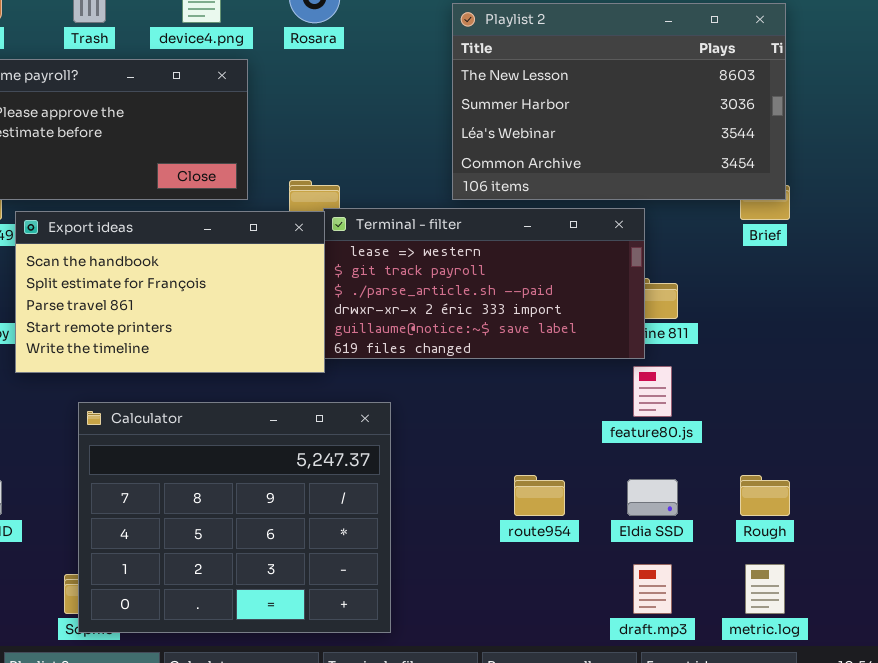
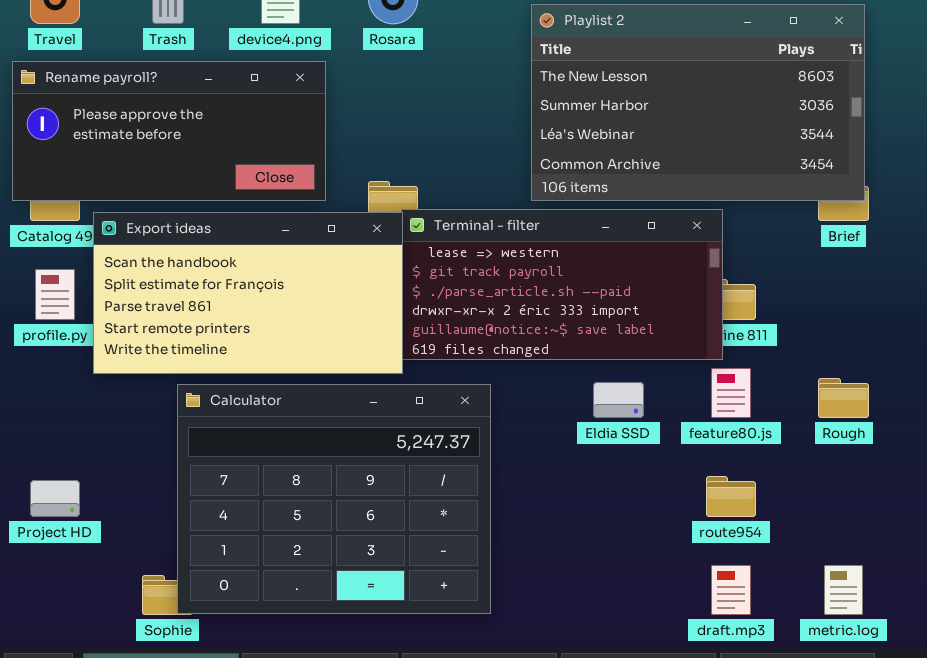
Calculator: [78,402,391,633] -> [177,384,491,614], moved
route954: [514,475,565,516] -> [706,476,756,517], moved
Rough: [740,475,790,516] -> [818,378,869,418], moved
Eldia SSD: [627,479,678,516] -> [593,382,644,418], moved

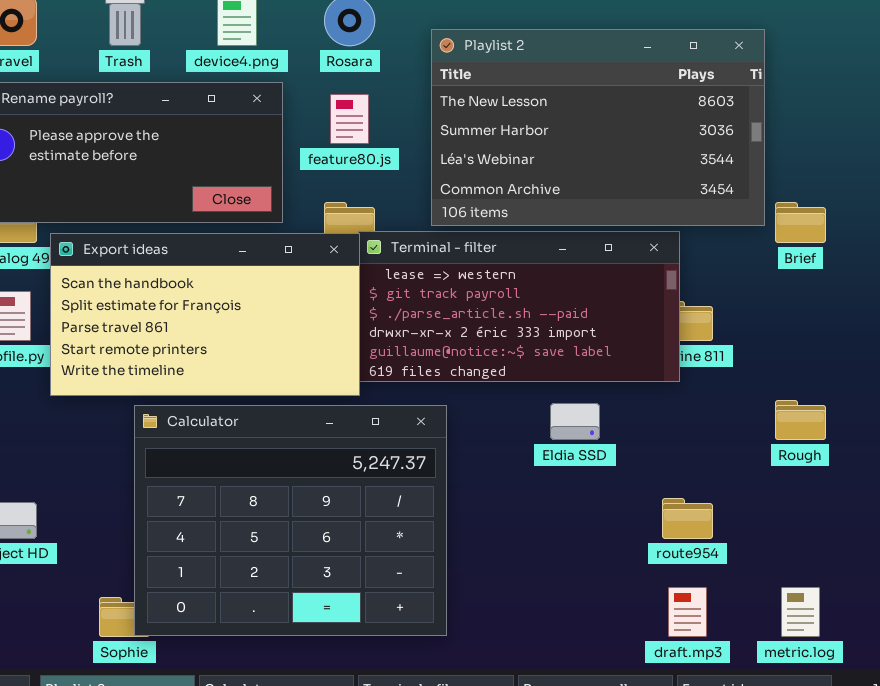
Playlist 2: [531,4,865,201] -> [431,29,765,226], moved
feature80.js: [711,368,751,418] -> [330,94,369,144], moved

